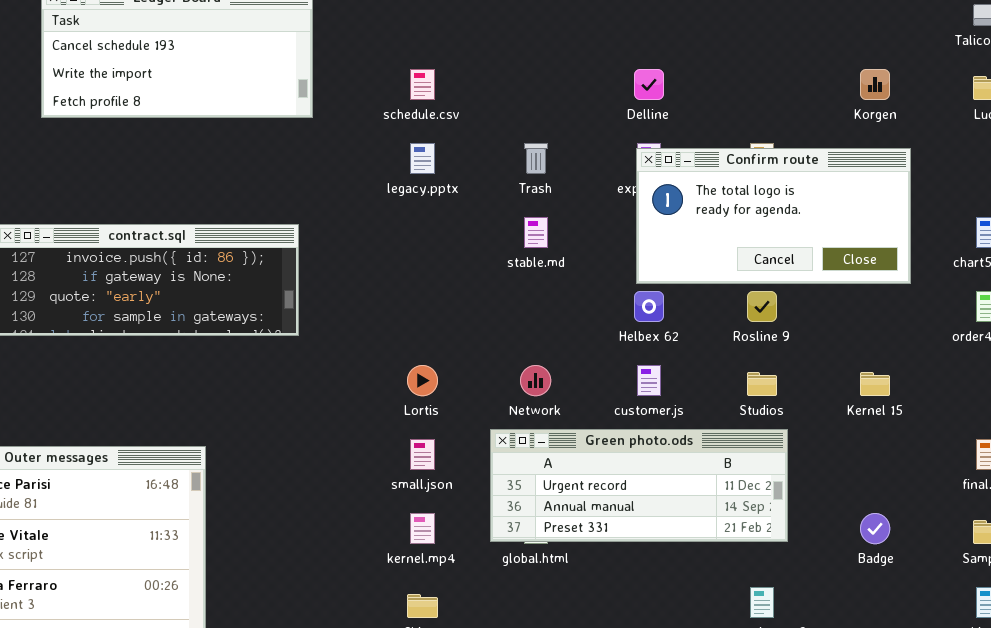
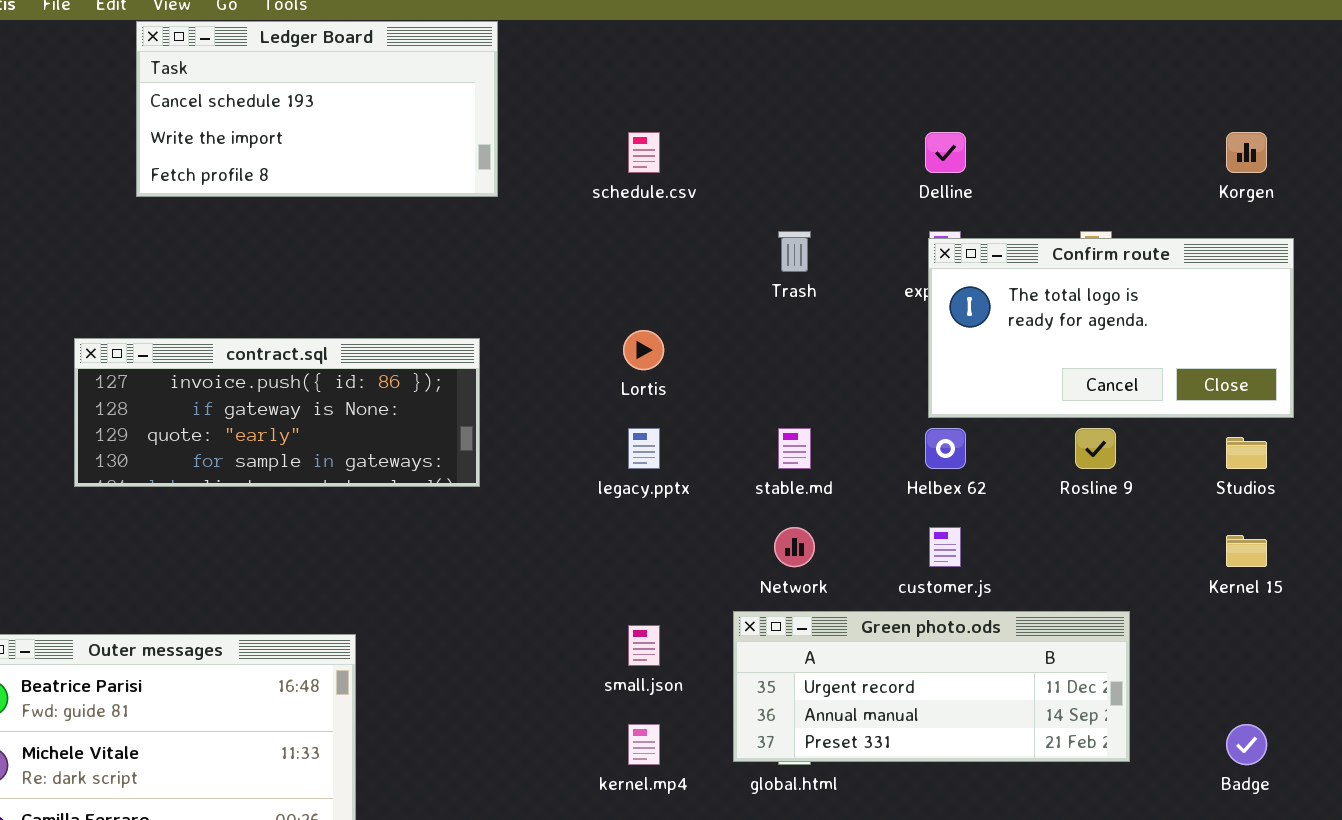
legacy.pptx: [410,143,435,174] -> [628,428,660,469], moved
stable.md: [524,217,548,248] -> [778,428,811,469], moved
Lortis: [407,365,438,396] -> [623,330,664,370], moved
Studios: [747,372,777,396] -> [1226,437,1267,469], moved

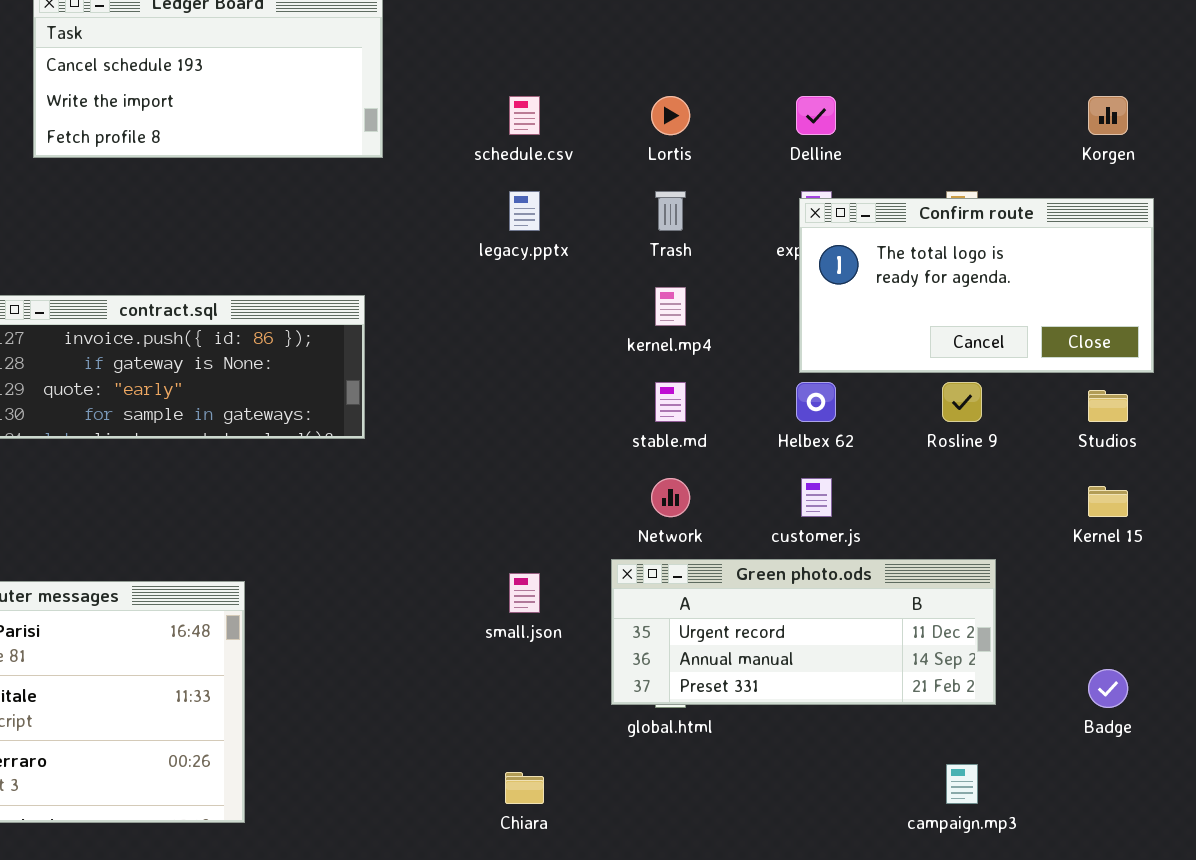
Lortis: [623,330,664,370] -> [651,96,690,135], moved
legacy.pptx: [628,428,660,469] -> [509,191,540,231], moved
kernel.mp4: [628,724,660,765] -> [655,287,686,326], moved

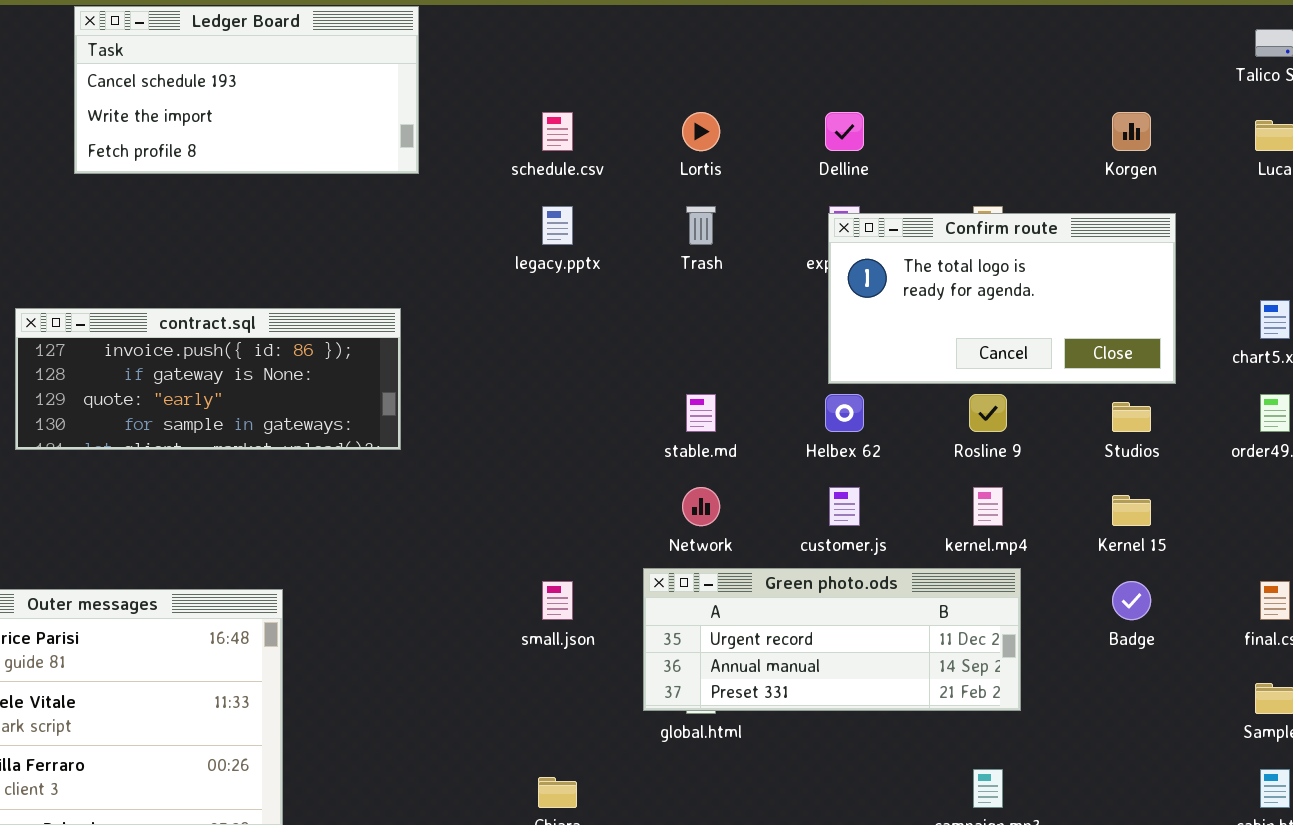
kernel.mp4: [655,287,686,326] -> [973,487,1003,526], moved
Badge: [1088,669,1128,708] -> [1112,581,1151,620], moved

